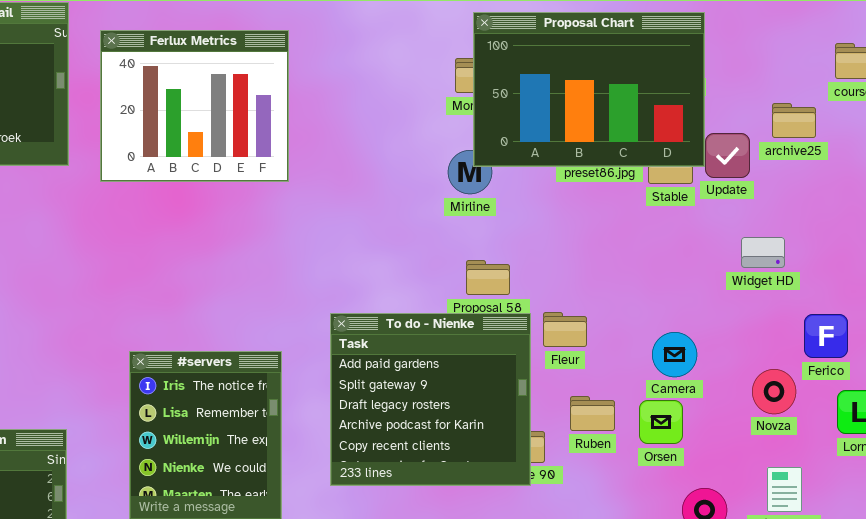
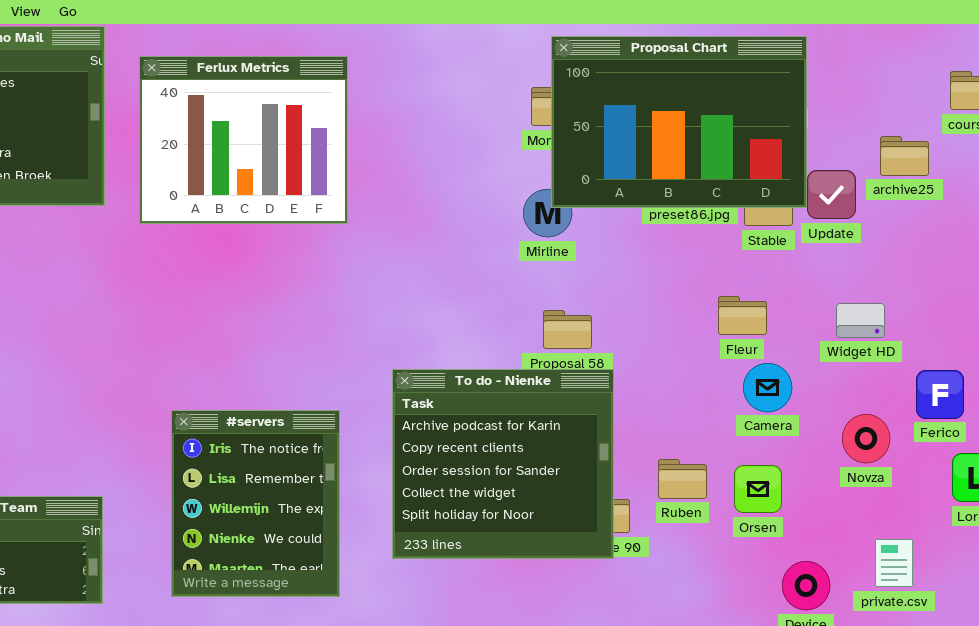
Widget HD: [741,237,785,268] -> [836,303,885,338], moved
Fleur: [543,312,587,347] -> [718,296,767,335], moved
To do - Nienke: [330,313,531,486] -> [392,369,614,559], scrolled down 3 rows
Camera: [652,332,697,377] -> [743,363,792,412], moved
Novza: [752,369,796,414] -> [842,414,890,463], moved

